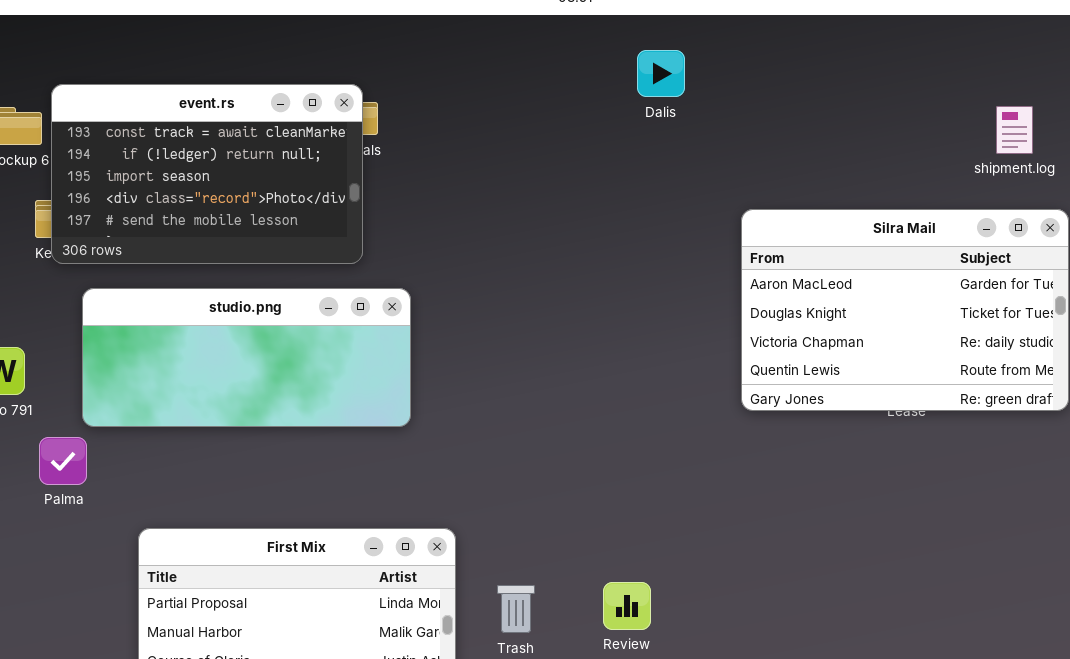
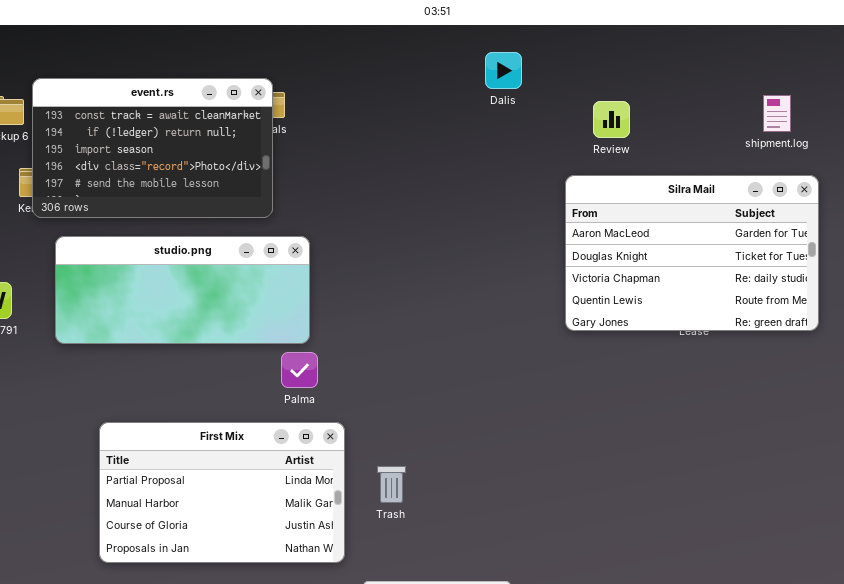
Palma: [39,437,87,485] -> [281,352,318,388], moved
Review: [603,582,651,630] -> [593,101,630,138], moved

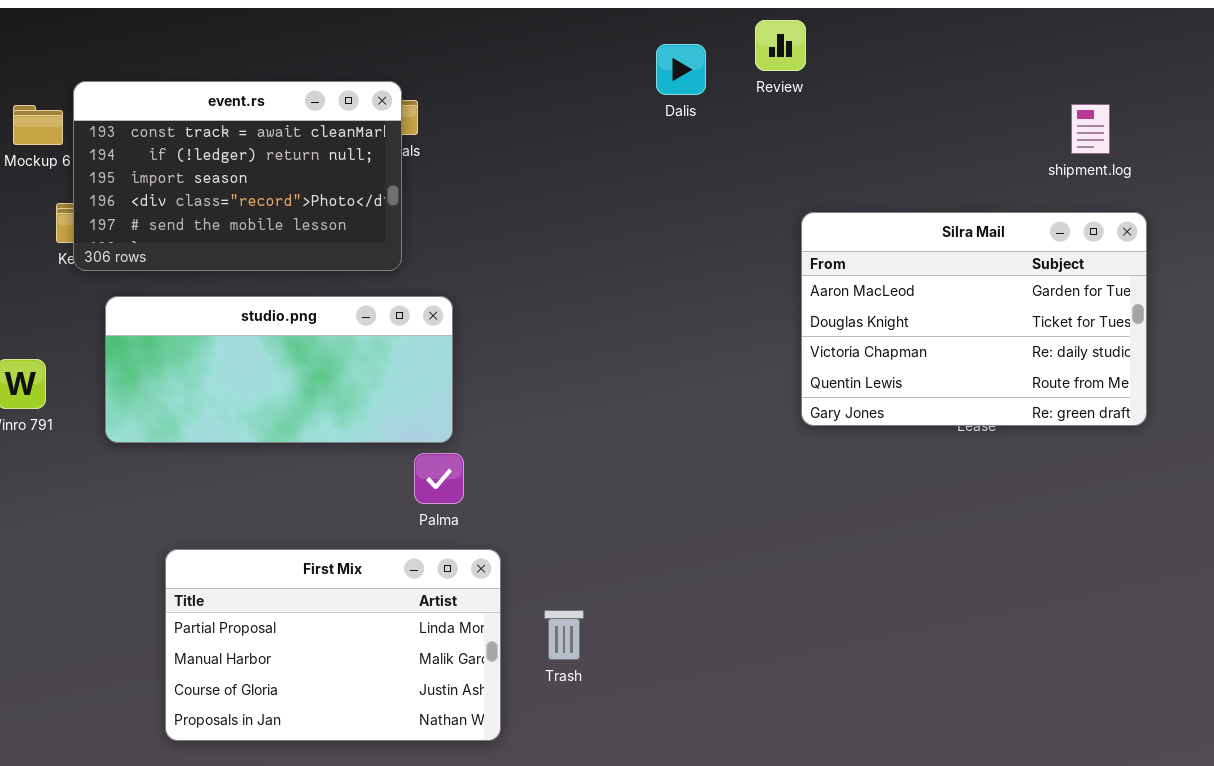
Dalis: [485,52,522,89] -> [656,44,706,95], moved
Review: [593,101,630,138] -> [755,20,806,71], moved

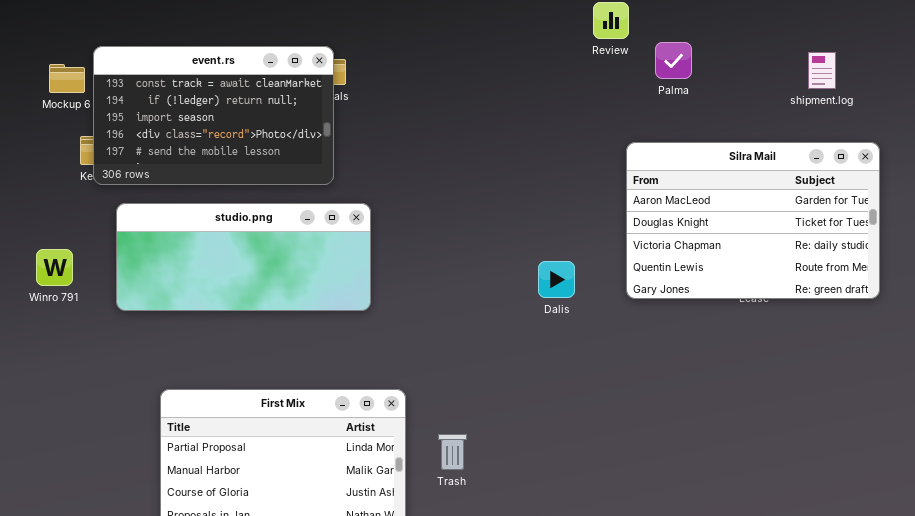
Dalis: [656,44,706,95] -> [538,261,575,298], moved
shipment.log: [1071,104,1110,154] -> [808,52,836,89], moved
Palma: [414,453,464,504] -> [655,42,692,79], moved

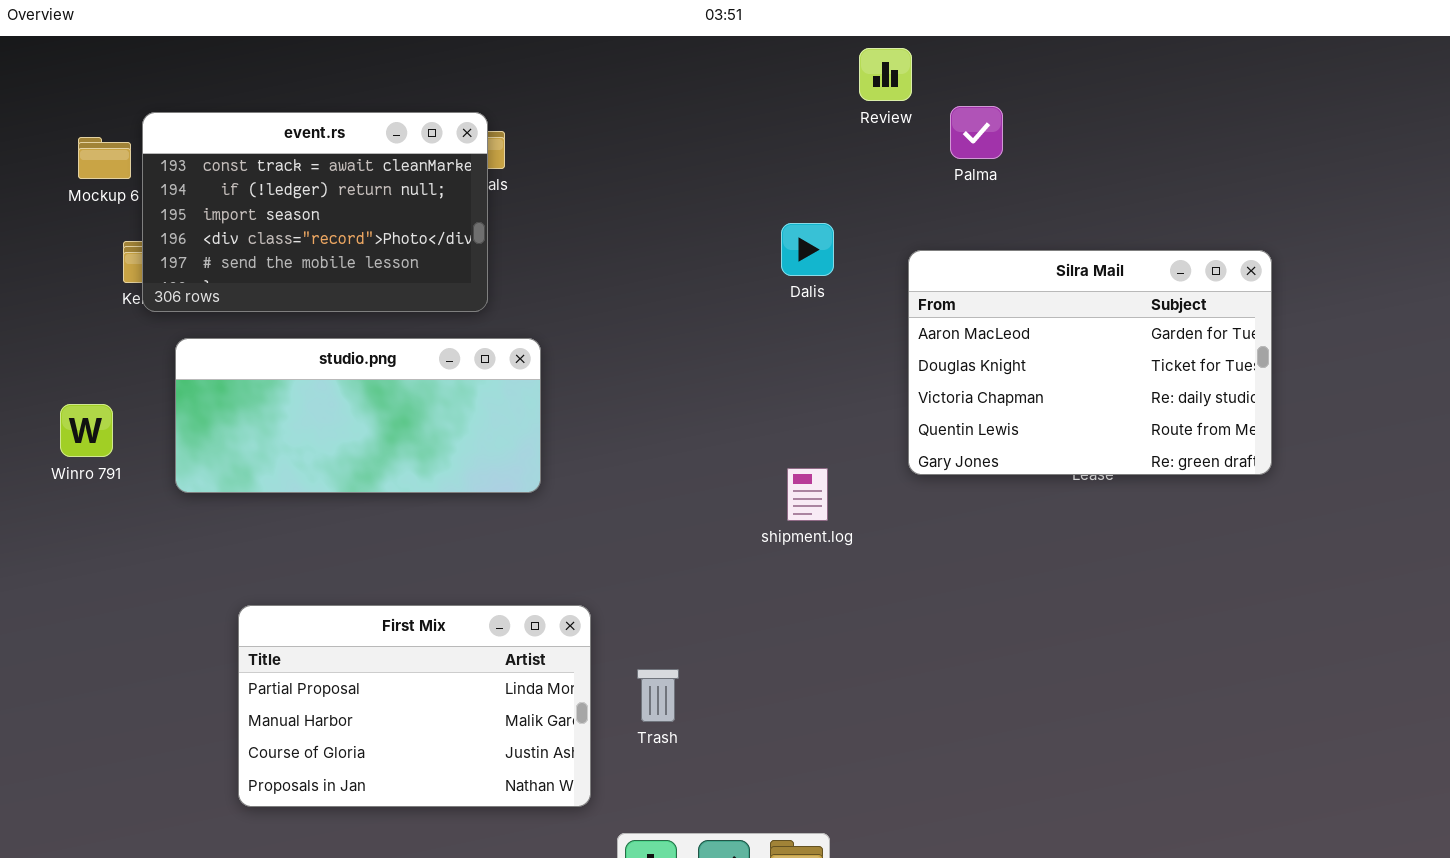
shipment.log: [808,52,836,89] -> [787,468,828,521], moved
Dalis: [538,261,575,298] -> [781,223,834,276], moved

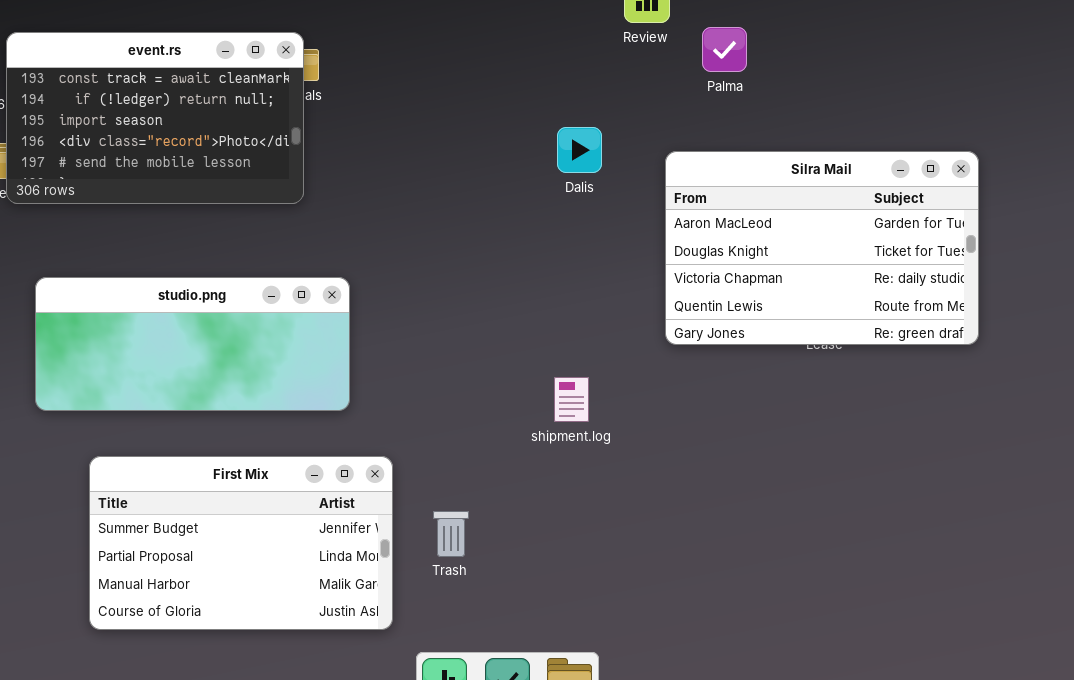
studio.png: [175,338,541,493] -> [35,277,350,411], moved
shipment.log: [787,468,828,521] -> [554,377,589,422], moved
First Mix: [238,605,591,807] -> [89,456,393,630], scrolled up 1 row

